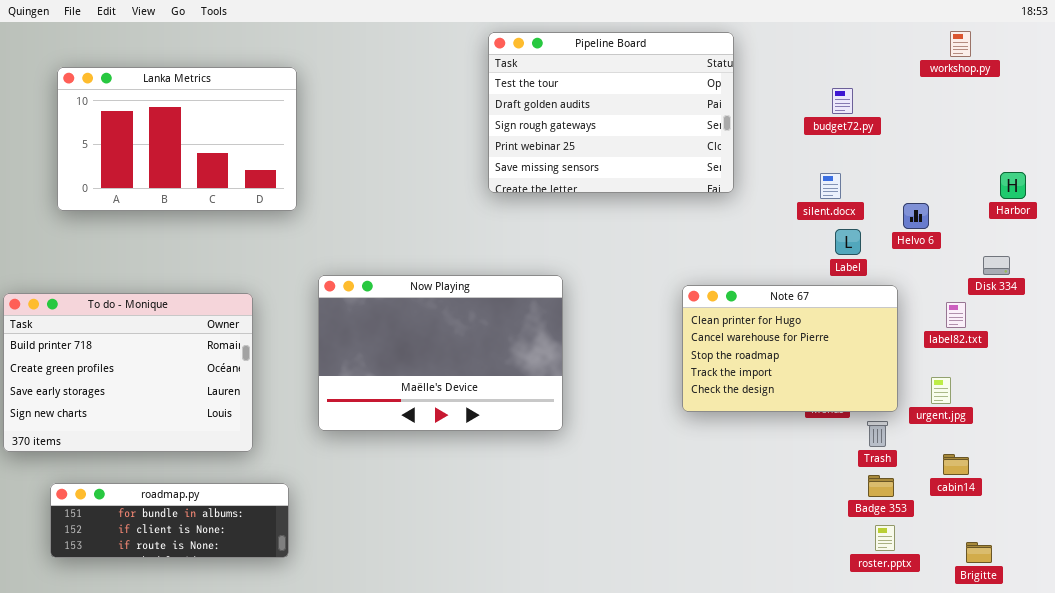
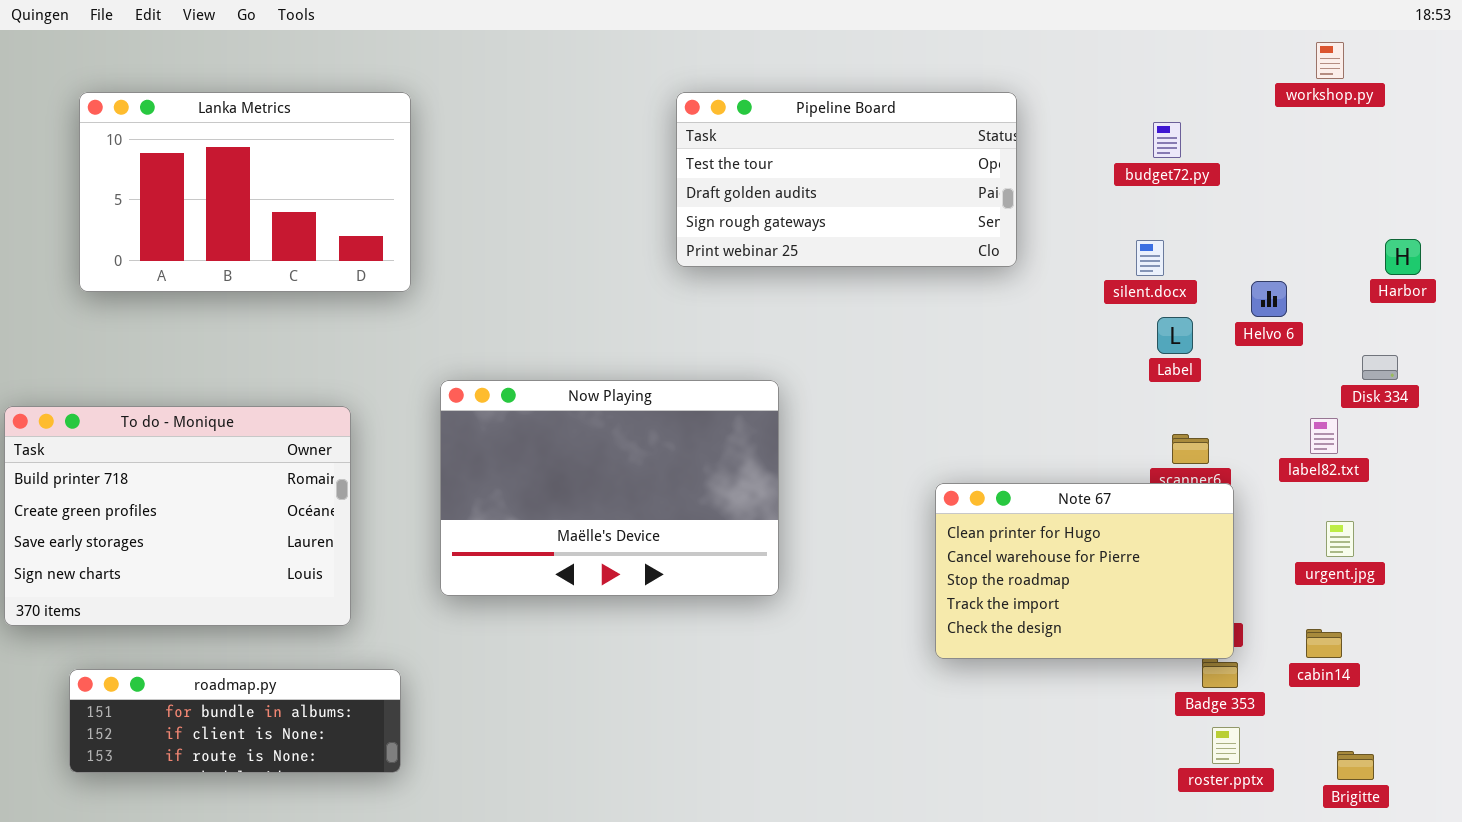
Pipeline Board: [488,32,734,193] -> [676,92,1017,267], resized
Note 67: [682,285,898,412] -> [935,483,1234,659], moved
urgent.jpg: [931,377,951,404] -> [1326,521,1354,557], moved

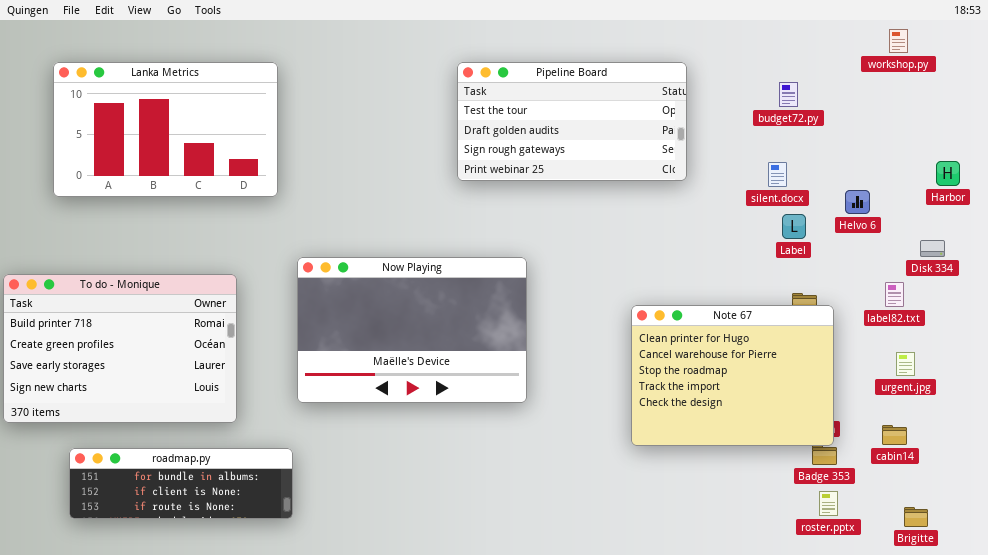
Note 67: [935,483,1234,659] -> [631,305,834,446], resized
roadmap.py: [69,669,401,773] -> [69,448,293,519], moved

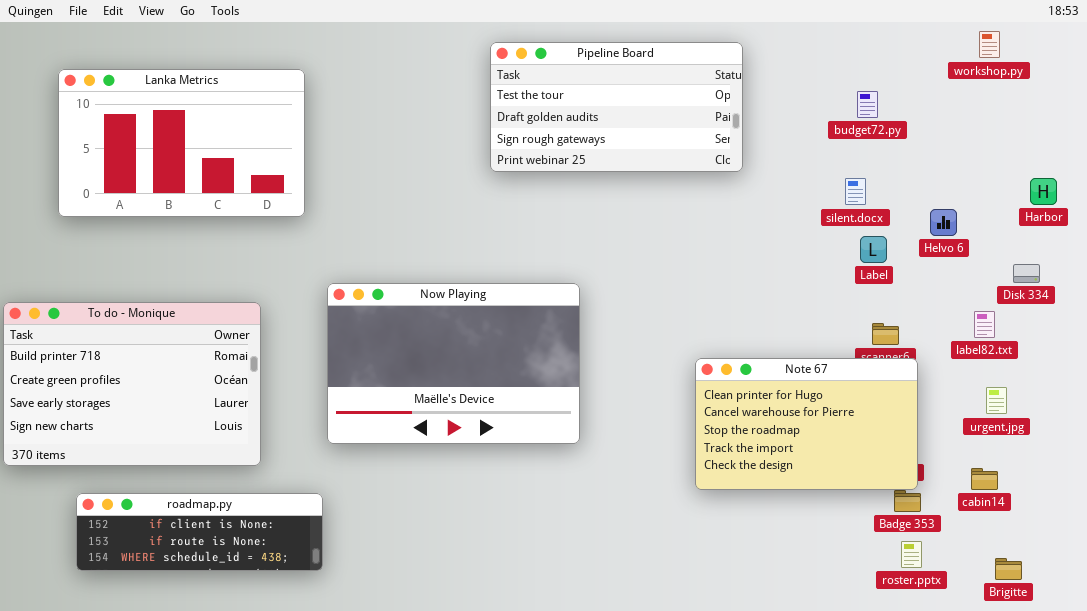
Pipeline Board: [457,62,687,181] -> [490,42,743,172], moved
Note 67: [631,305,834,446] -> [695,358,918,490], resized
roadmap.py: [69,448,293,519] -> [76,493,323,571], scrolled down 1 row

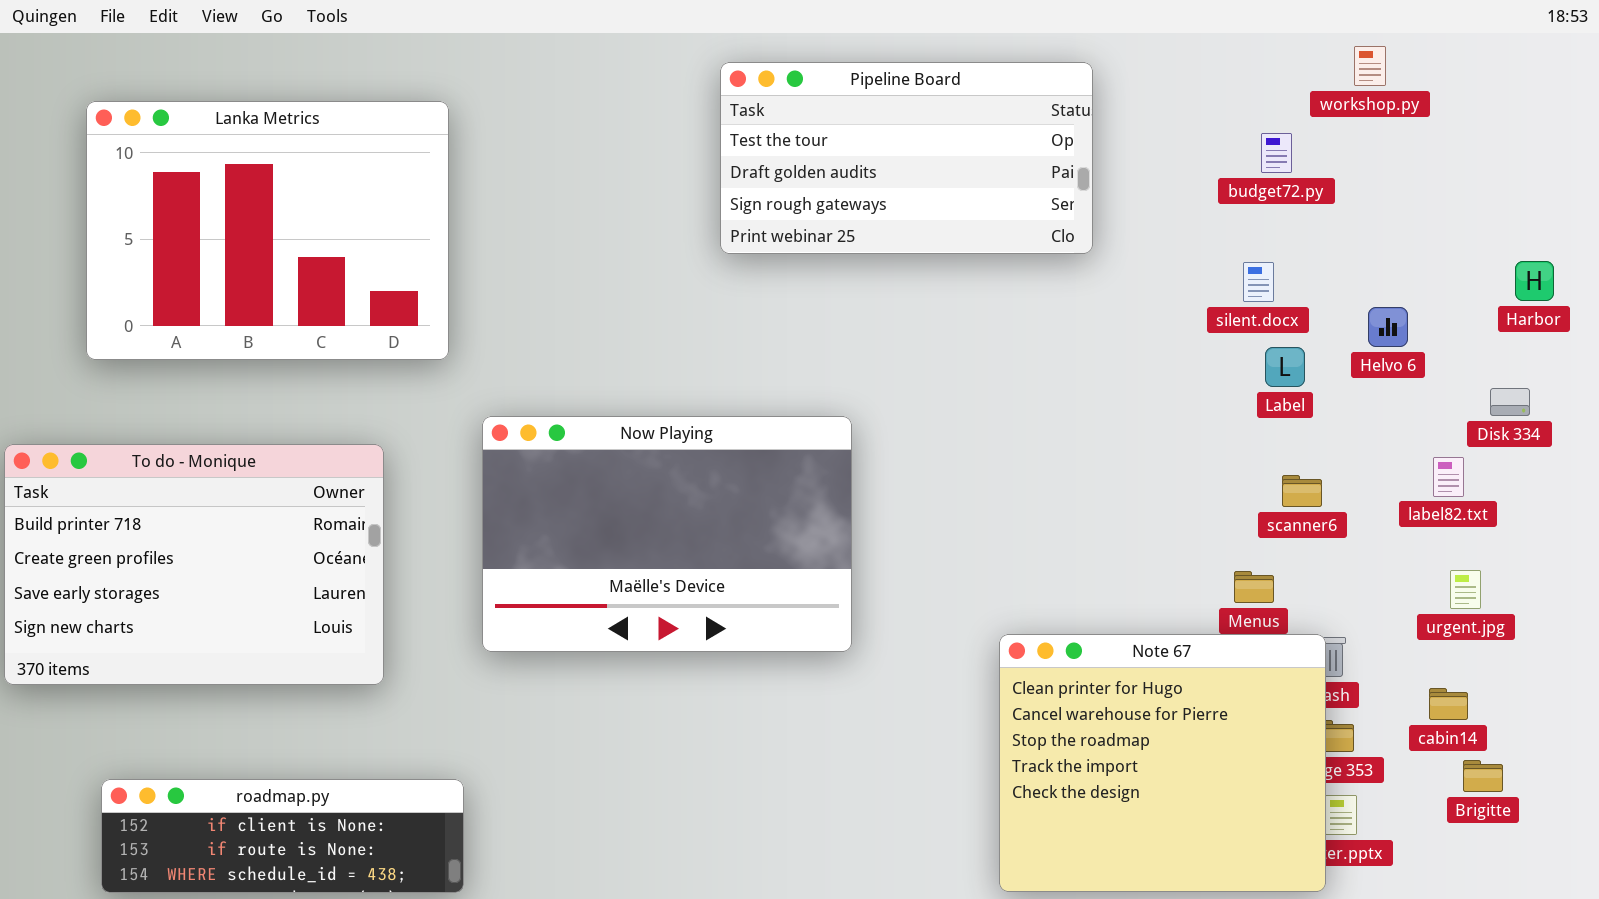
workshop.py: [979,31,1000,58] -> [1354,46,1386,86], moved
Lanka Metrics: [58,69,305,217] -> [86,101,449,360], resized
Note 67: [695,358,918,490] -> [999,634,1326,892], moved, resized
roadmap.py: [76,493,323,571] -> [101,779,464,893], moved
Brigitte: [995,558,1022,580] -> [1463,760,1503,792], moved

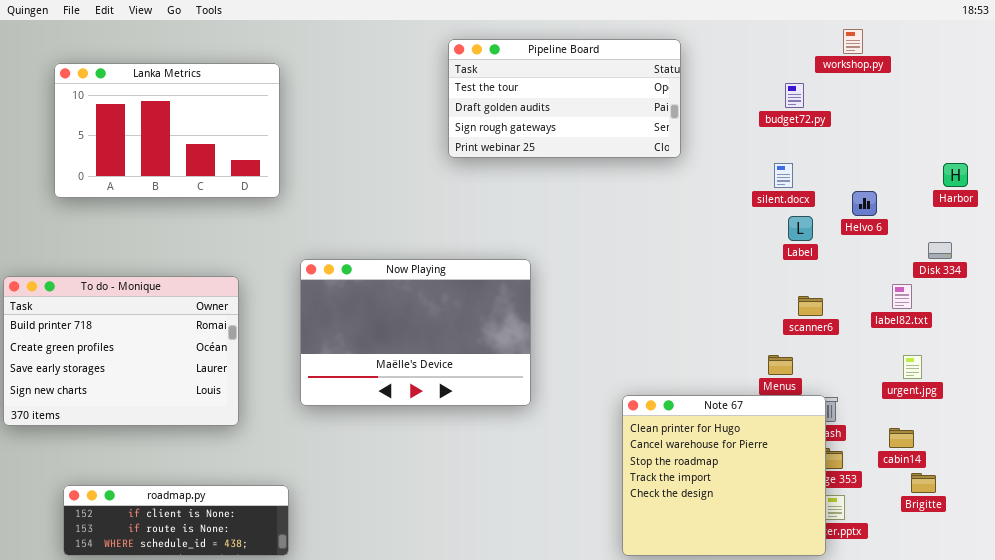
Lanka Metrics: [86,101,449,360] -> [54,63,280,198], resized

